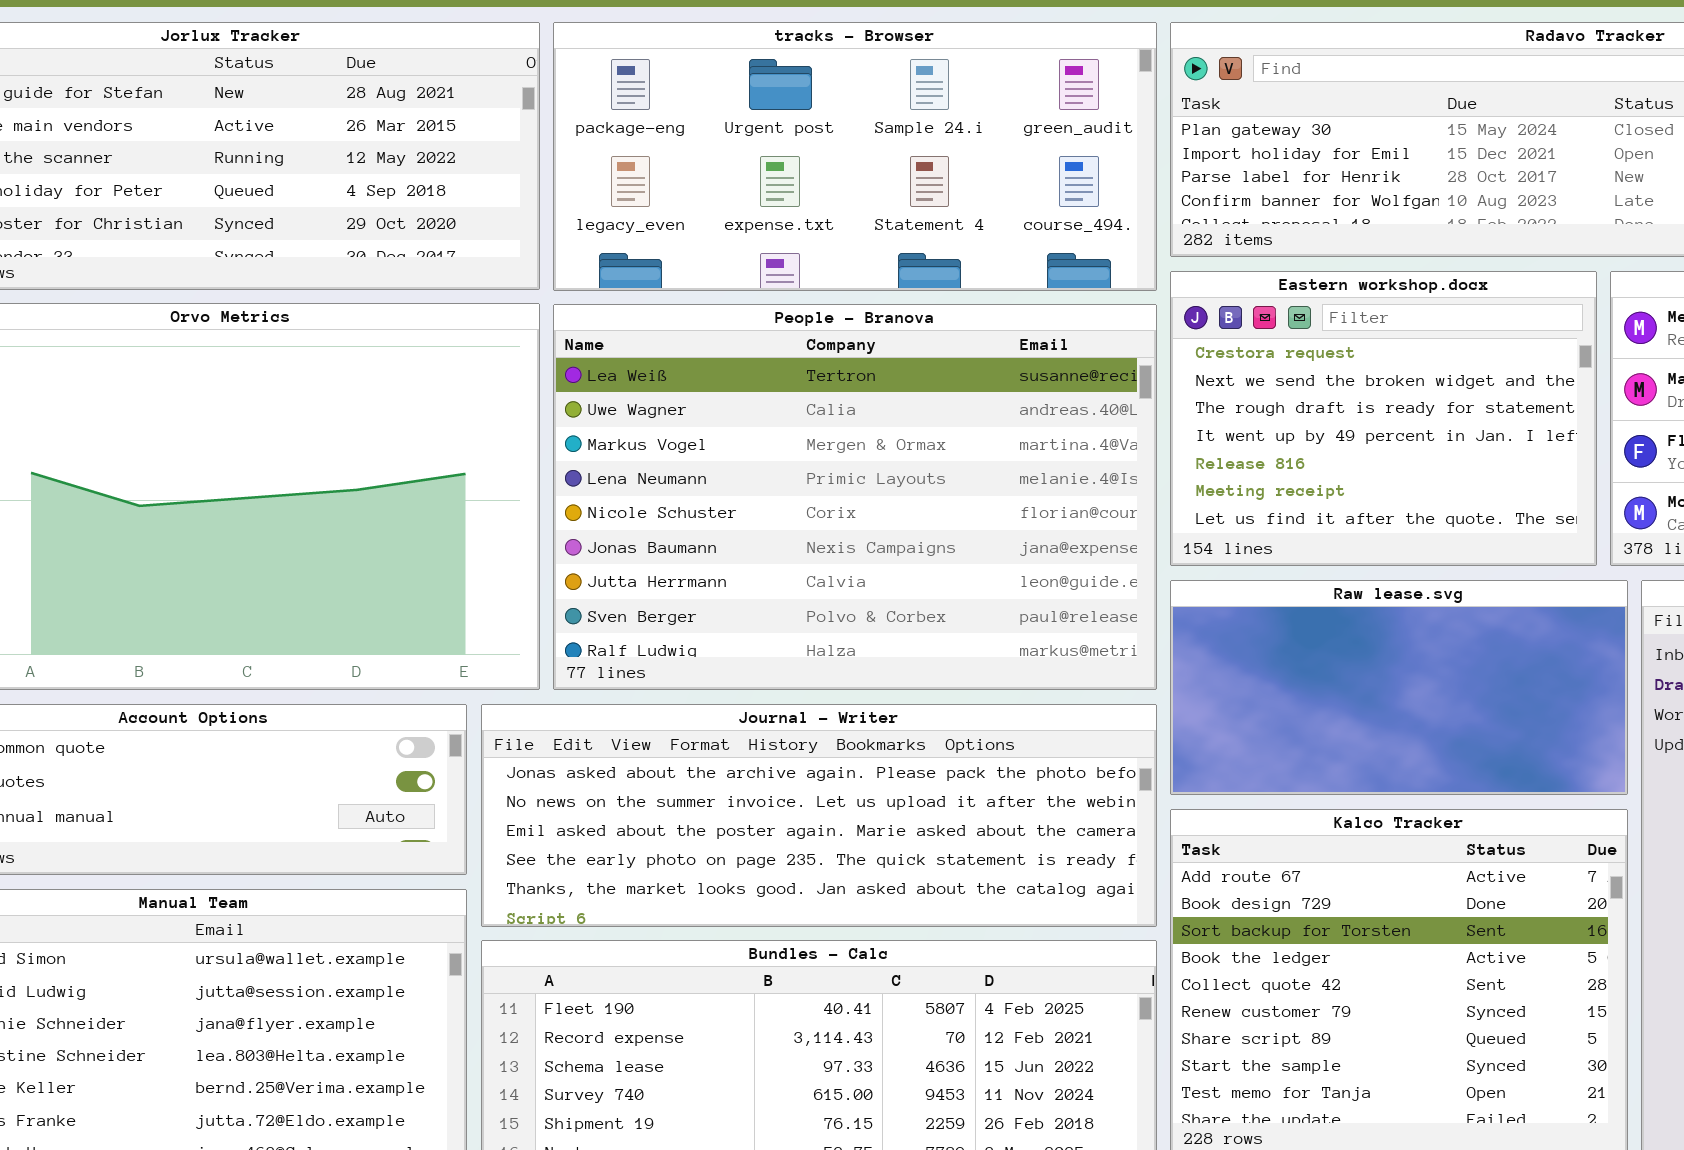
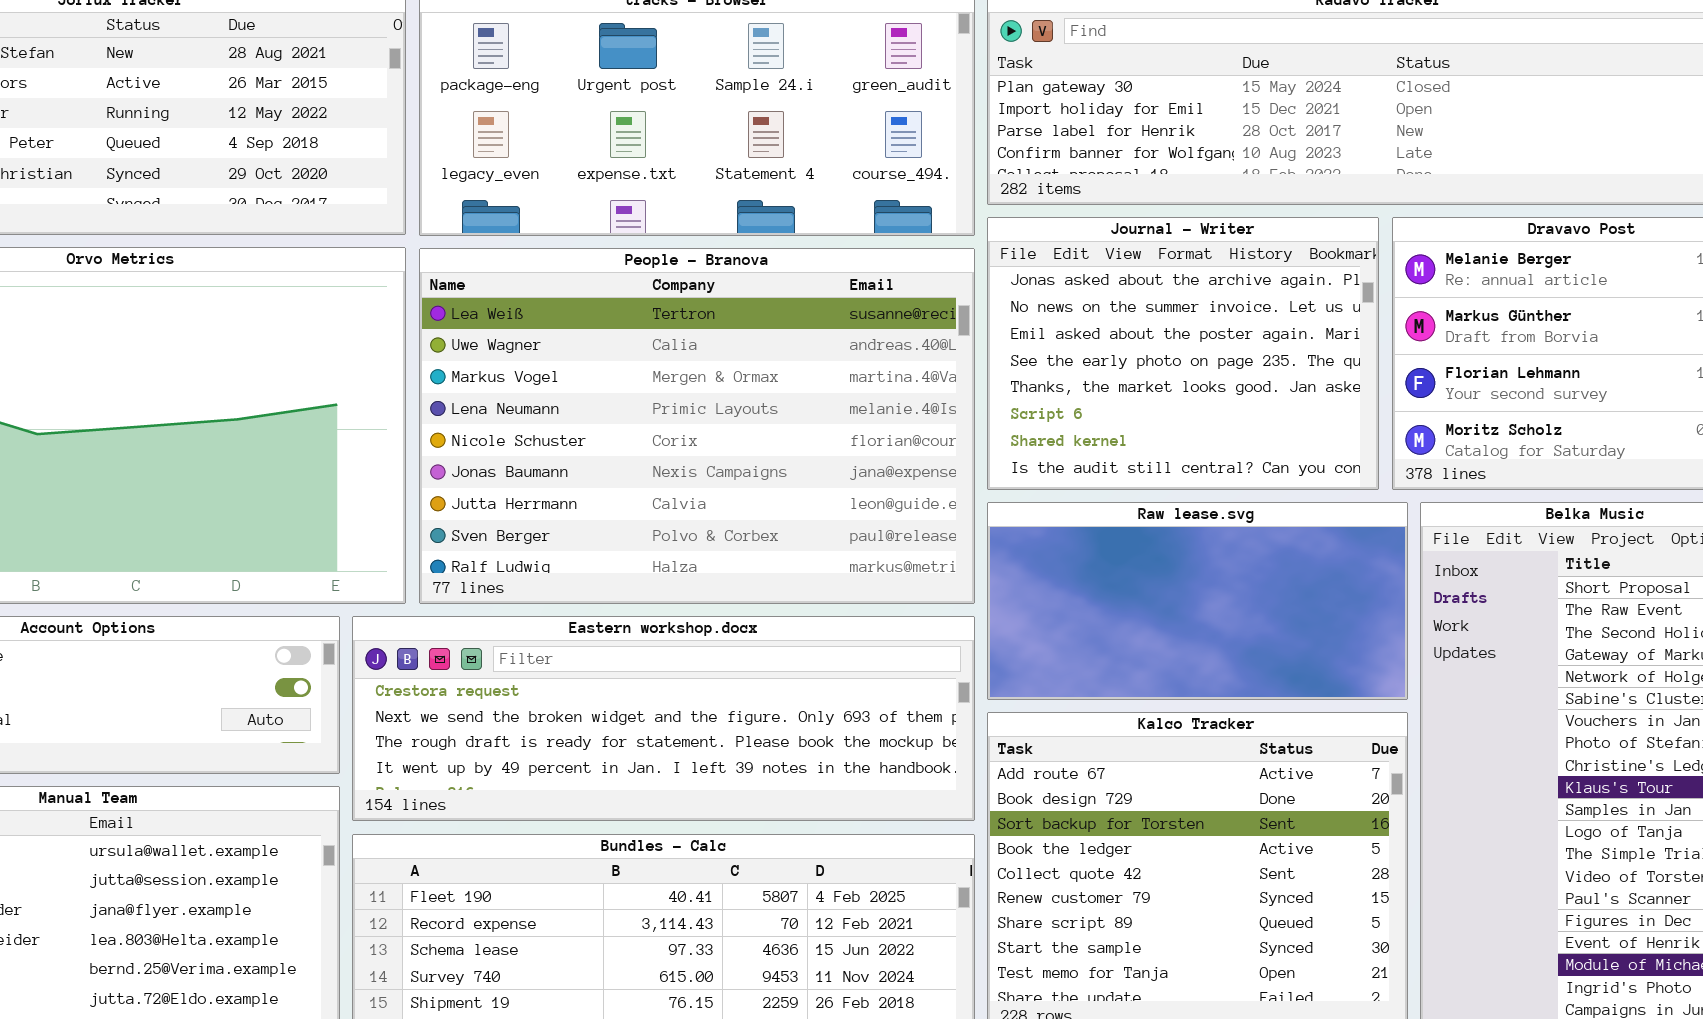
Eastern workshop.docx: [1170,271,1597,566] -> [352,616,975,821], moved, resized
Journal - Writer: [481,704,1157,927] -> [987,217,1379,490], moved, resized

